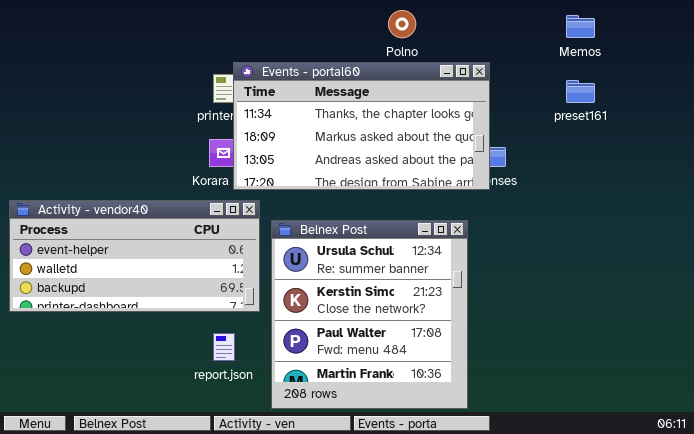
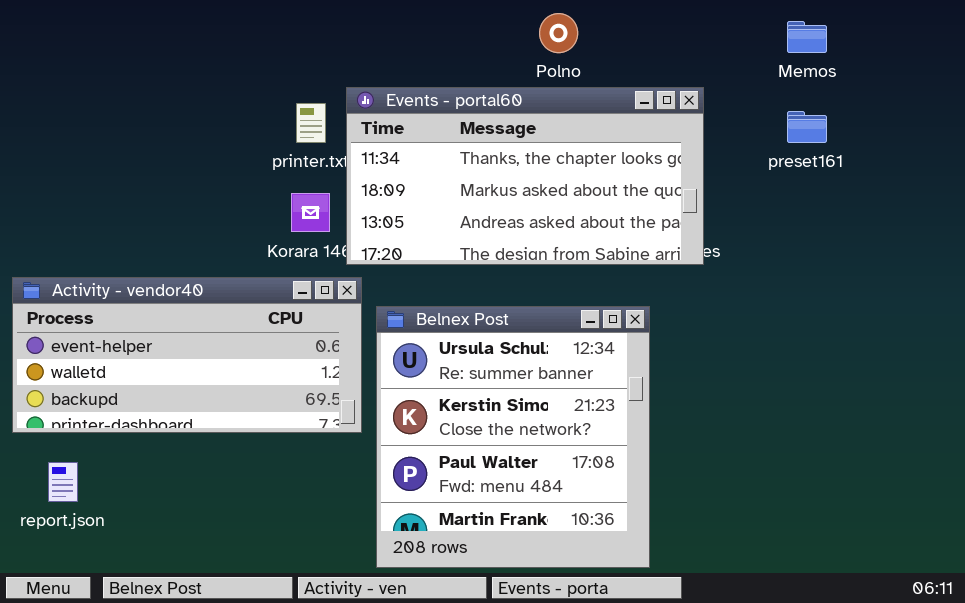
Events - portal60: [233,62,490,190] -> [346,87,704,265], moved
report.json: [213,333,235,361] -> [48,462,78,502], moved

